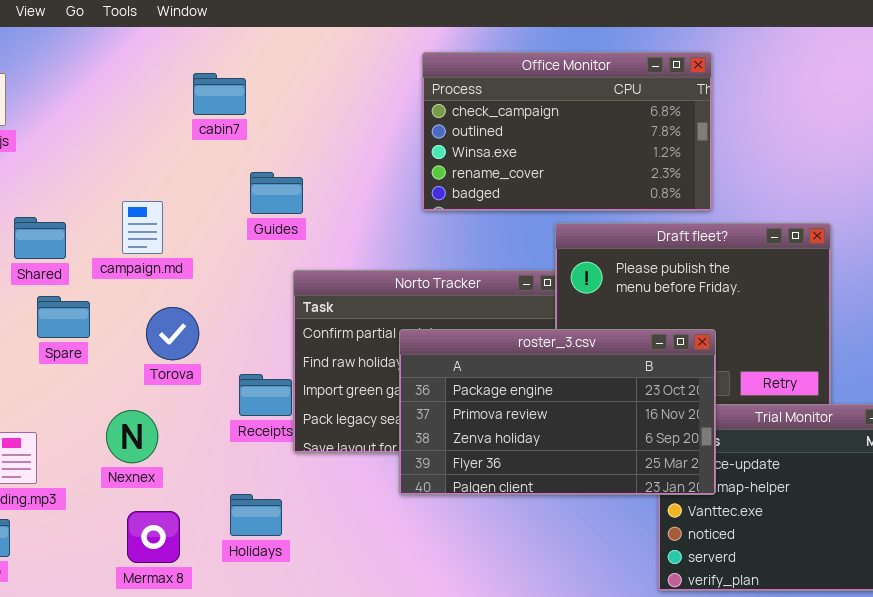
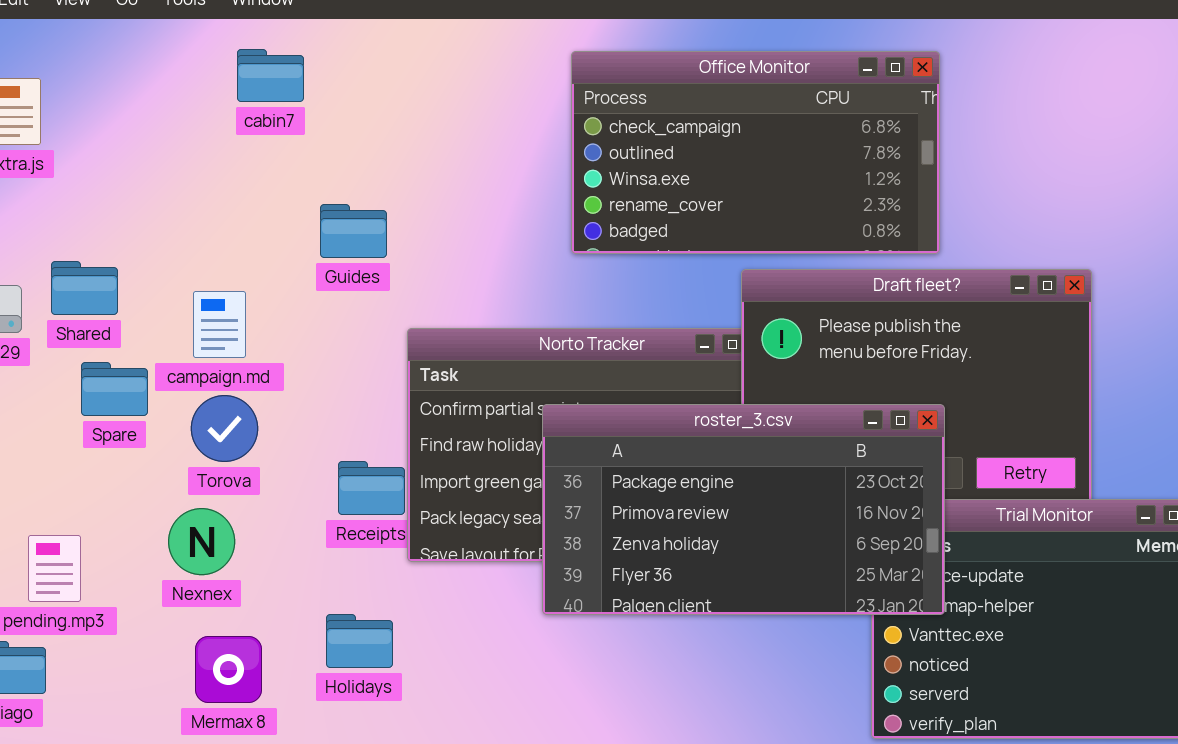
cabin7: [193,73,246,115] -> [237,49,304,102], moved
Guides: [250,172,303,214] -> [320,204,387,258], moved
campaign.md: [122,201,163,254] -> [193,291,246,358], moved
Torova: [146,307,199,360] -> [191,395,258,462], moved

